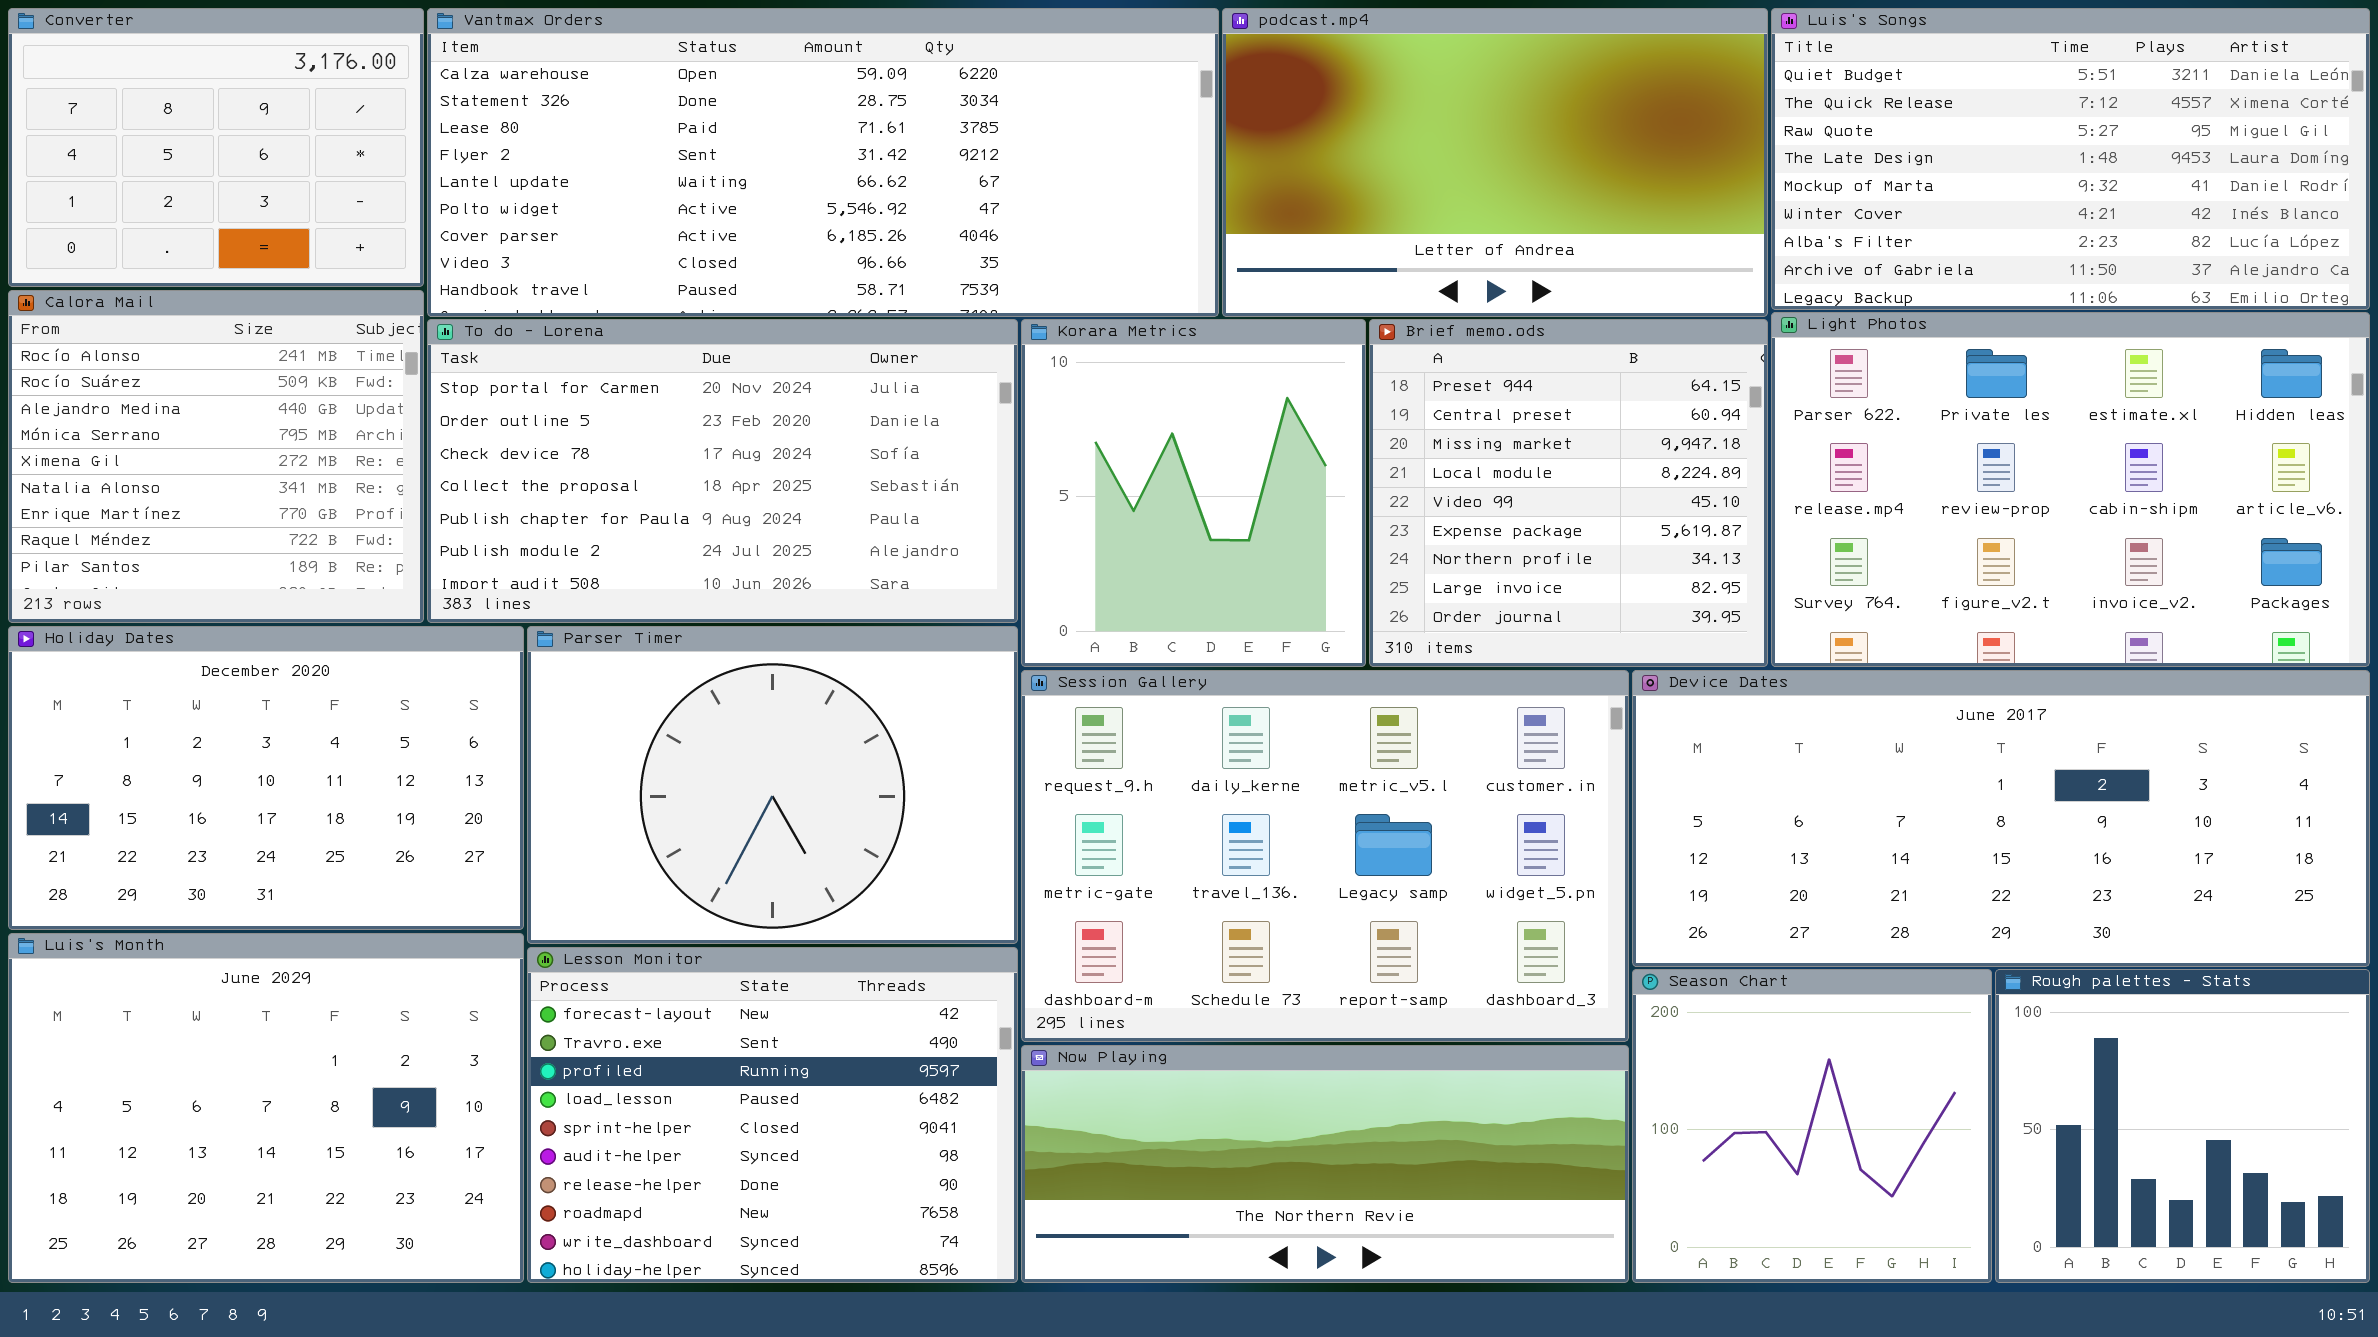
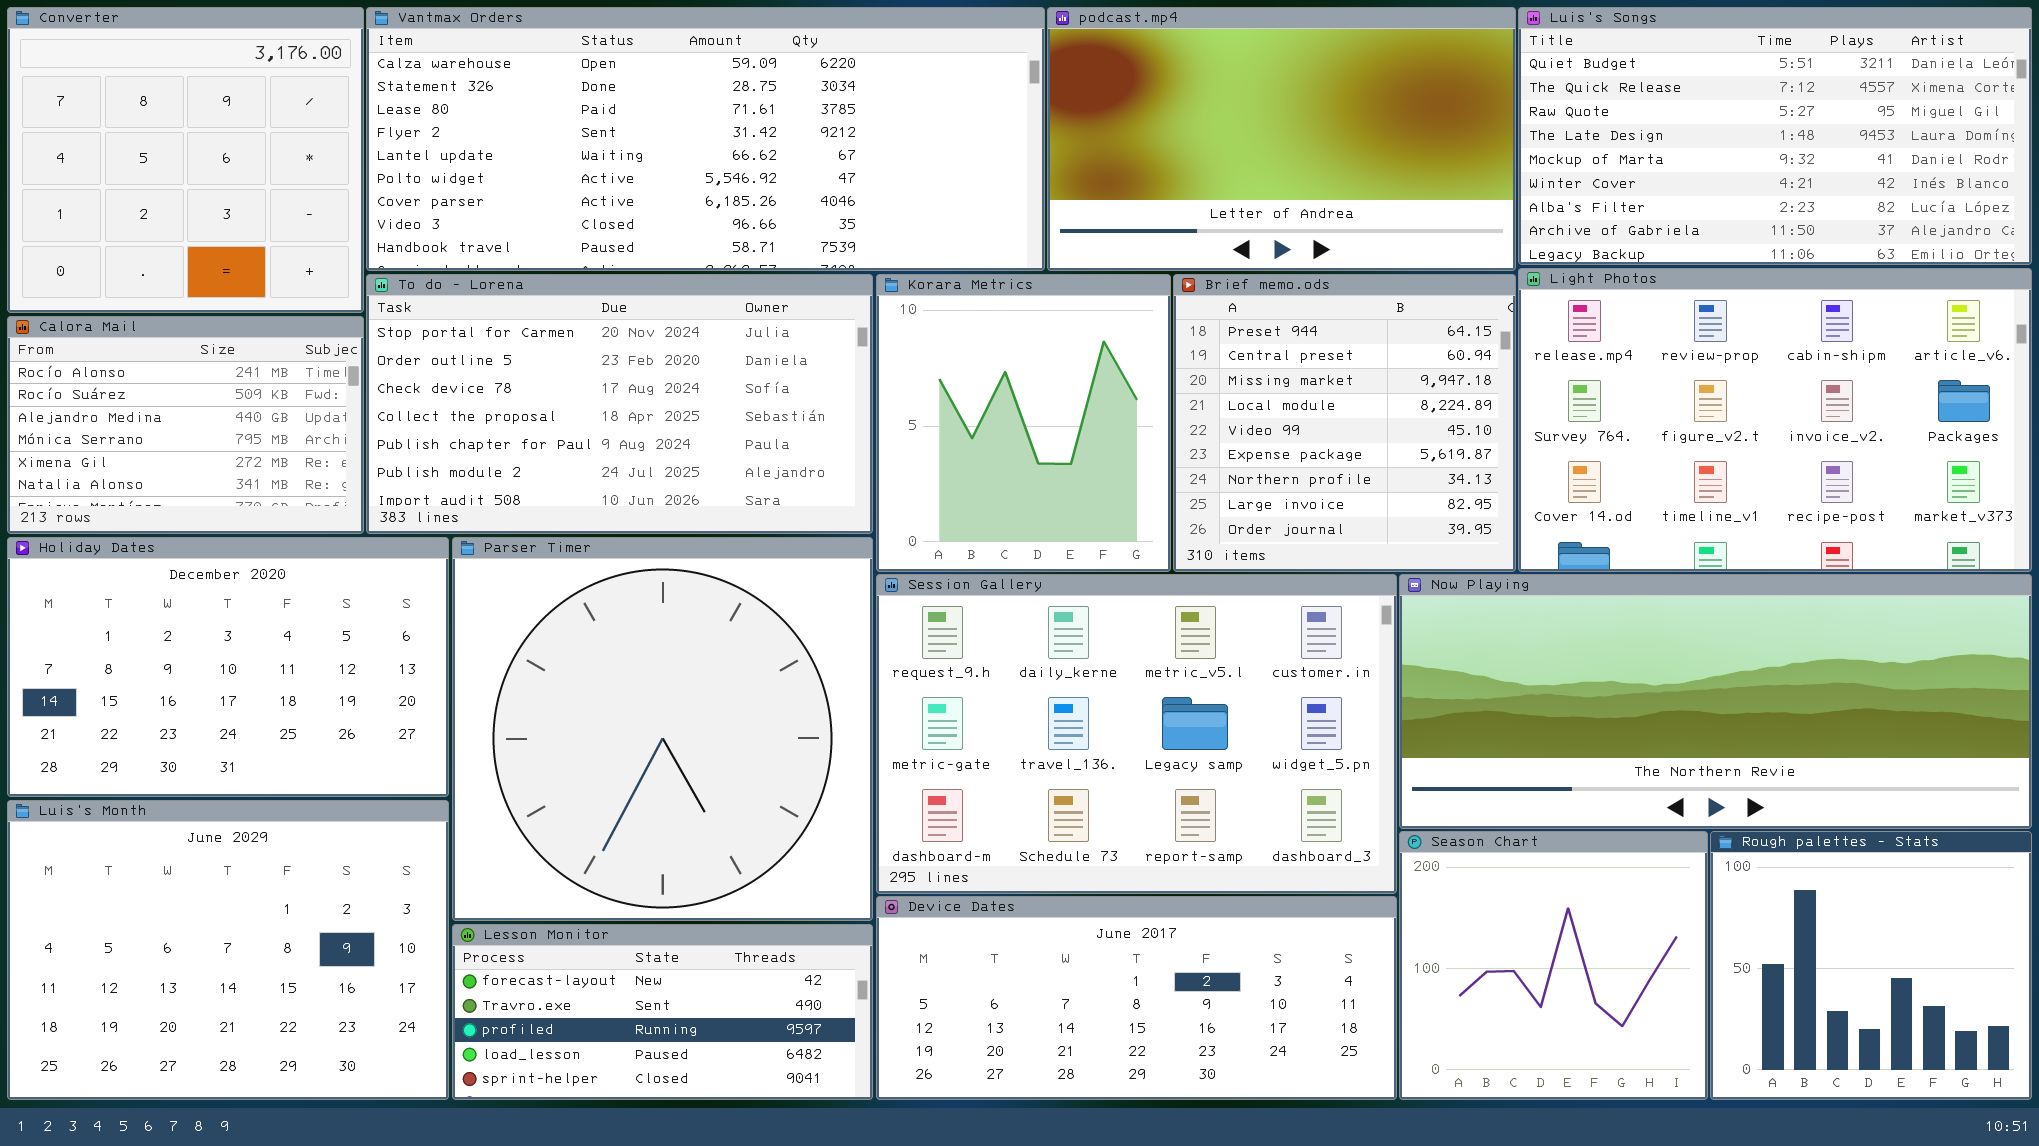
Converter: [8,8,424,287] -> [7,7,364,313], resized
Calora Mail: [8,290,424,623] -> [7,316,364,534], resized
Light Photos: [1771,312,2370,667] -> [1518,268,2032,572], scrolled down 1 row
Parser Timer: [527,626,1018,944] -> [452,537,873,921], resized
Device Dates: [1632,670,2370,967] -> [876,896,1397,1100], moved, resized
Lesson Monitor: [527,947,1018,1283] -> [452,924,873,1100], resized
Now Playing: [1021,1045,1629,1283] -> [1399,574,2032,829], moved, resized

